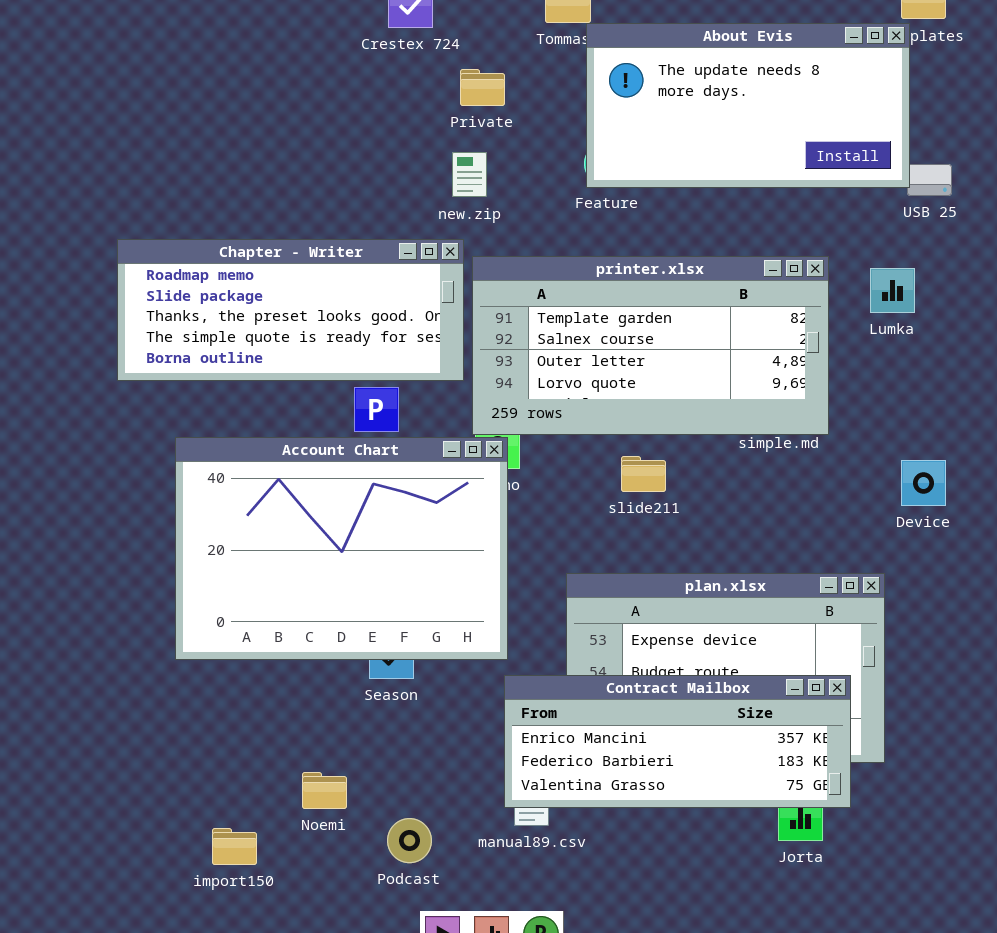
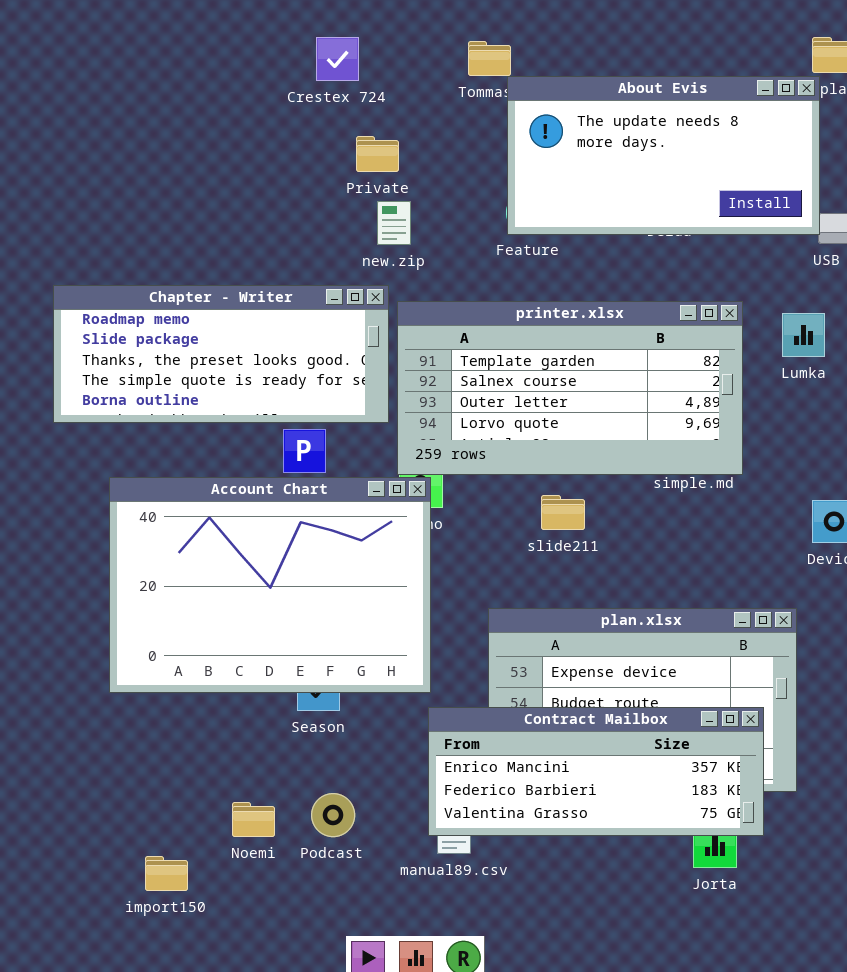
Private: [460,69,505,106] -> [356,136,399,172], moved
Podcast: [387,818,432,863] -> [311,793,355,837], moved

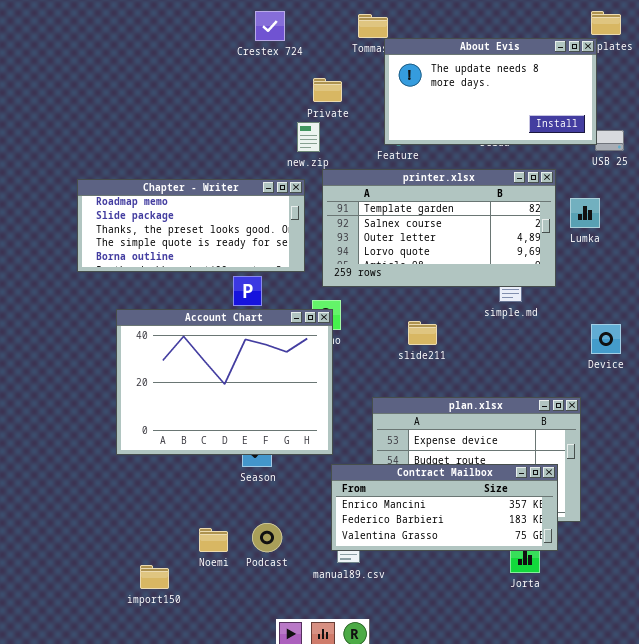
Private: [356,136,399,172] -> [313,78,342,102], moved
printer.xlsx: [397,301,743,475] -> [322,169,556,287], moved

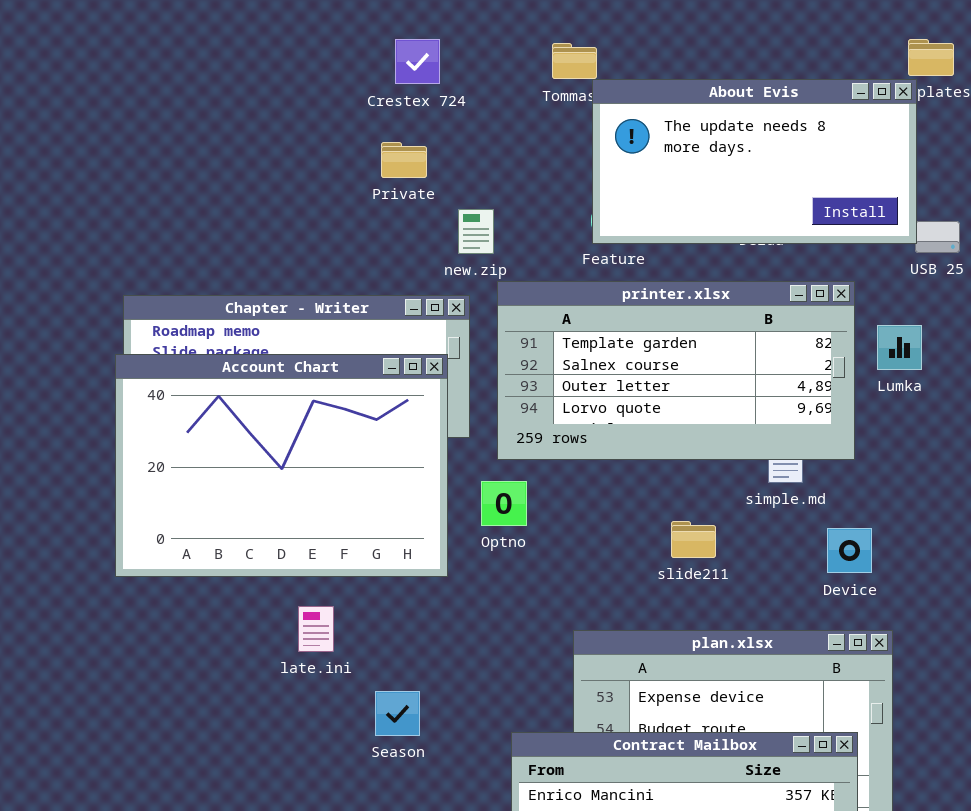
Private: [313,78,342,102] -> [381,142,427,178], moved
Account Chart: [116,309,333,455] -> [115,354,448,577], moved
slide211: [408,321,437,345] -> [671,521,716,558], moved
Device: [591,324,621,354] -> [827,528,872,573], moved

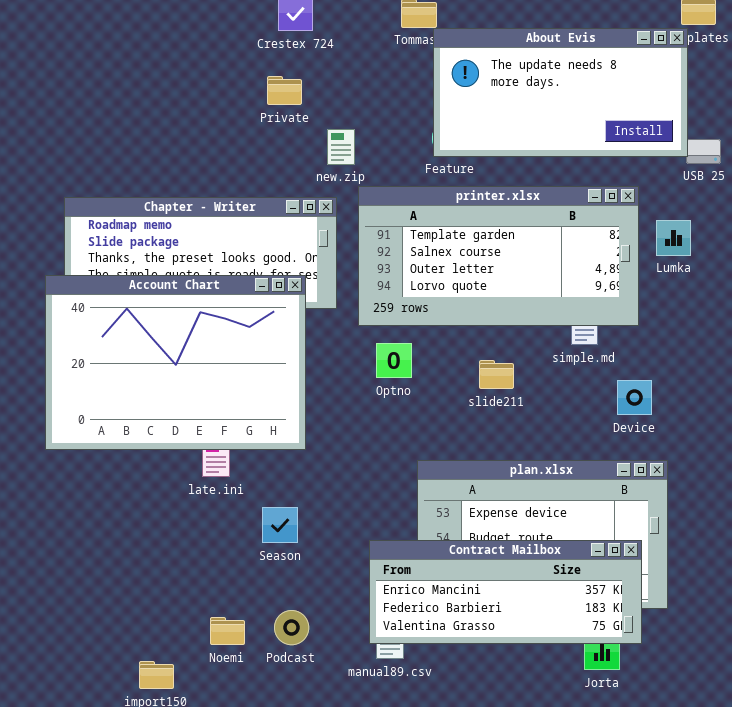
Account Chart: [115,354,448,577] -> [45,275,306,450], moved
Optno: [481,481,527,526] -> [376,343,412,378], moved
slide211: [671,521,716,558] -> [479,360,514,389], moved

